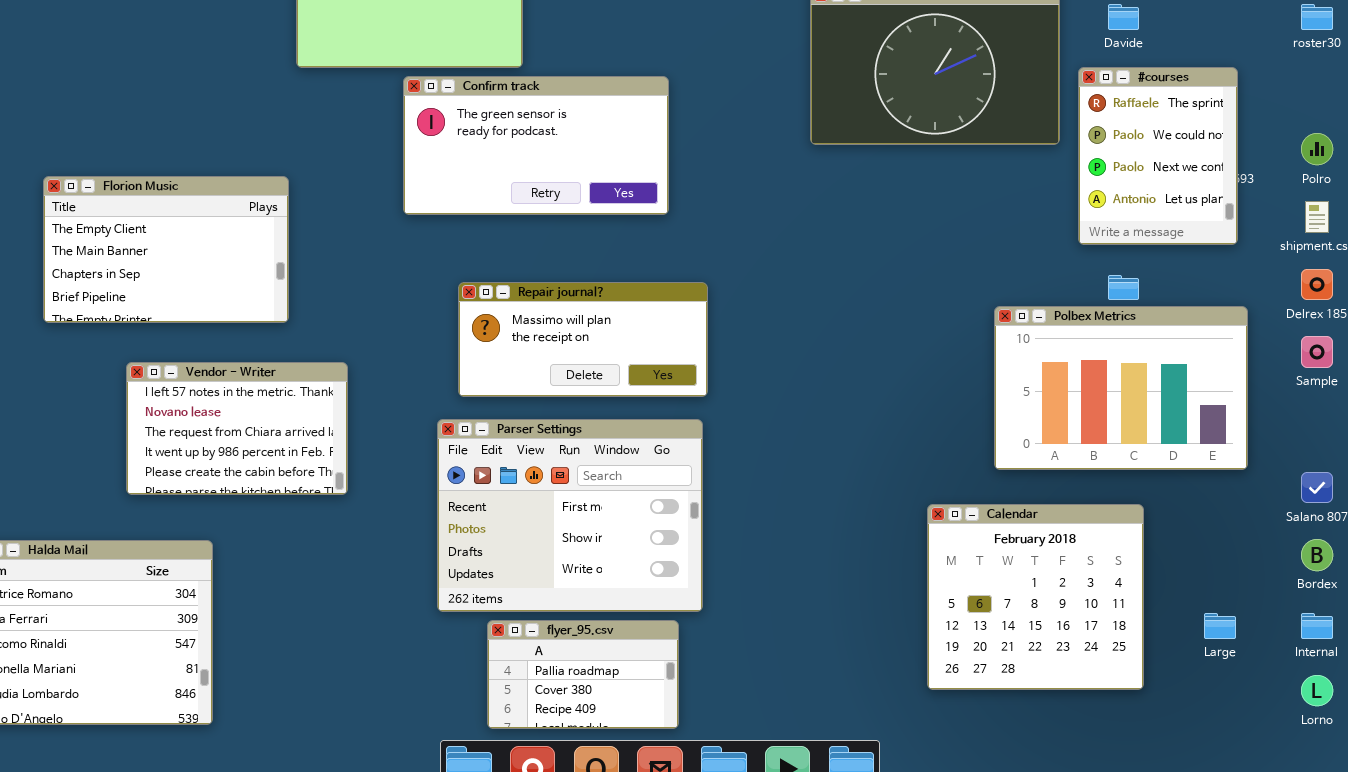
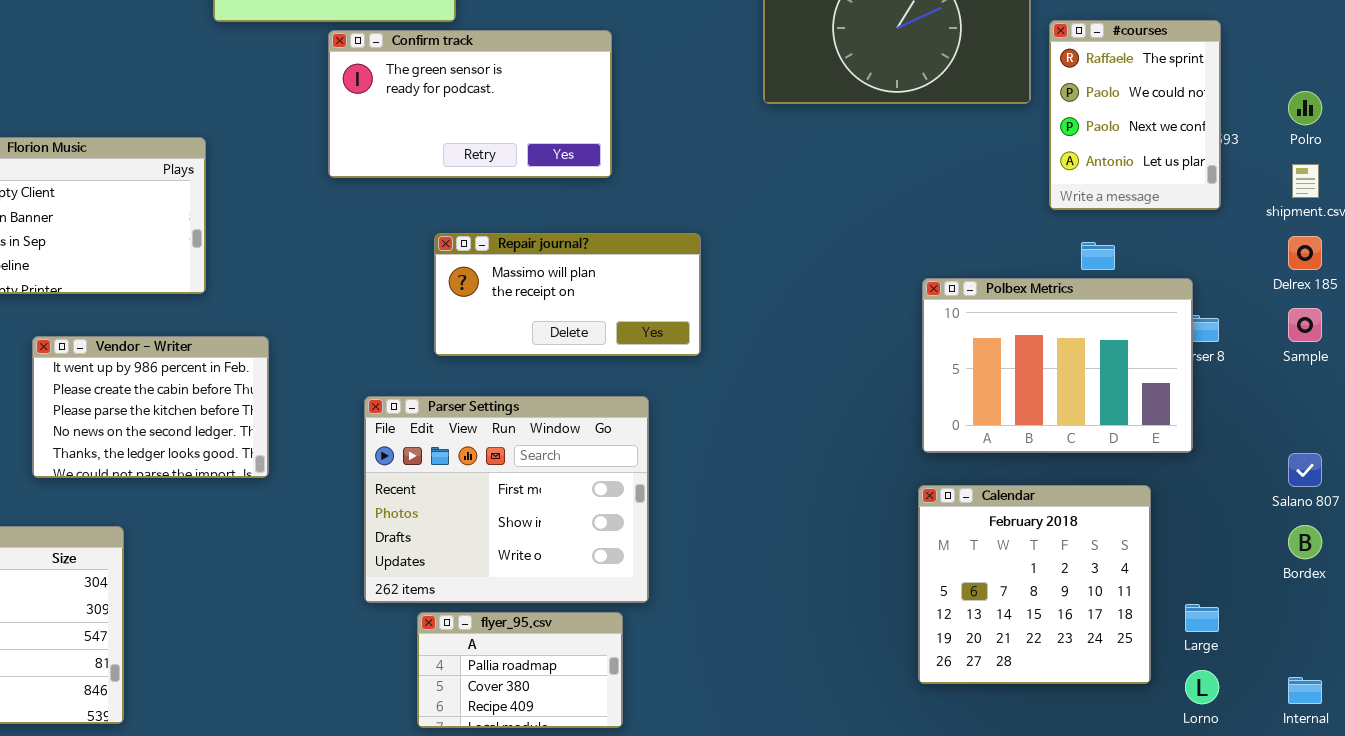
Repair journal?: [458,282,708,397] -> [434,233,701,356], moved
Polbex Metrics: [994,306,1248,470] -> [922,278,1193,453], moved
Vendor - Writer: [126,362,348,495] -> [32,336,269,478], scrolled down 3 rows
Calendar: [927,504,1144,690] -> [918,485,1151,684], moved
Internal: [1301,613,1333,639] -> [1288,677,1322,704], moved
Lorno: [1301,675,1333,706] -> [1185,670,1219,704], moved

